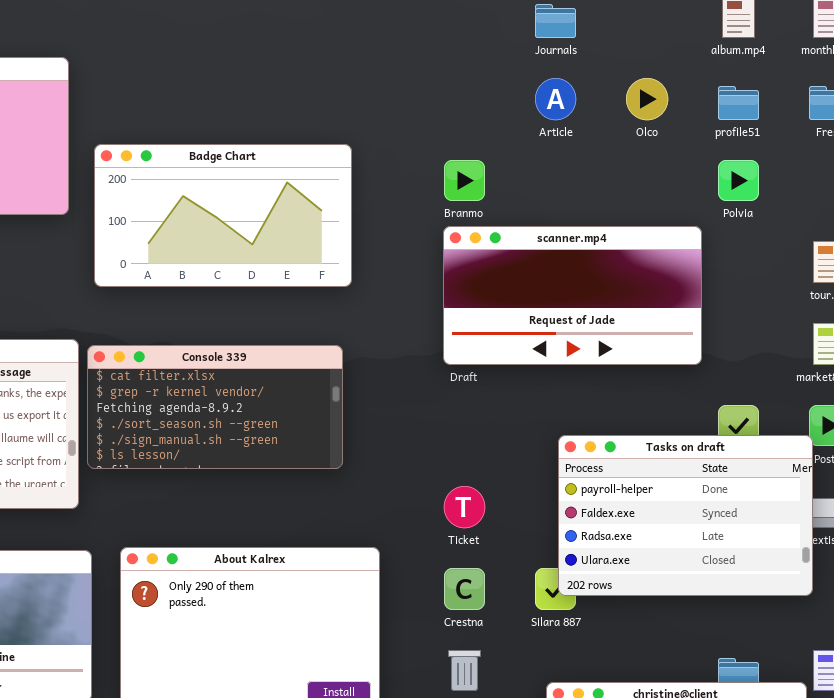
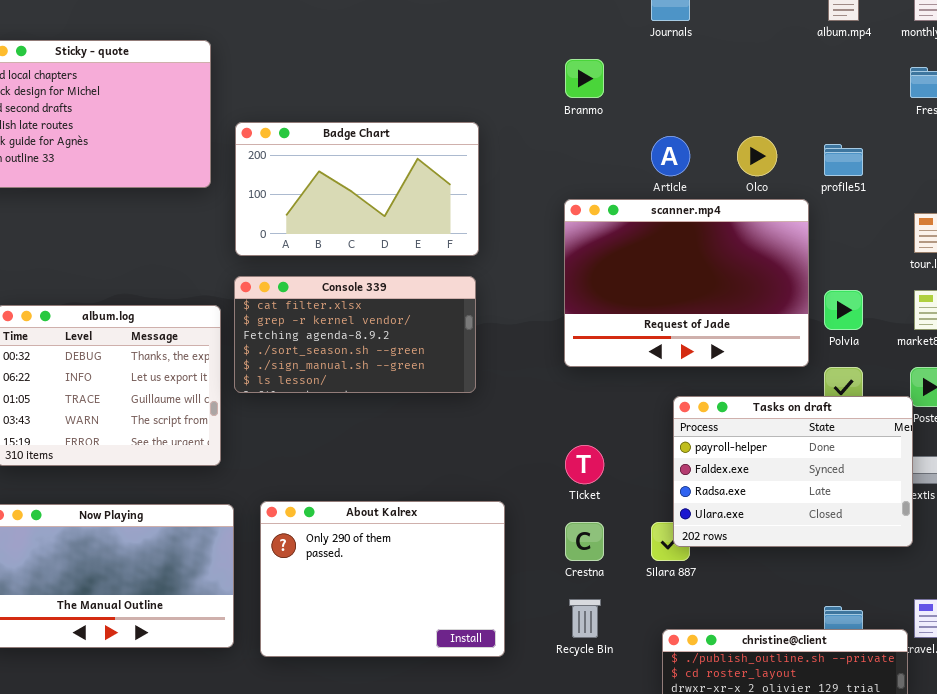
Article: [535,78,576,120] -> [651,136,690,176], moved
Olco: [626,78,668,120] -> [737,136,777,176], moved
profile51: [718,86,759,120] -> [824,144,863,176], moved
Branmo: [444,160,485,201] -> [565,59,604,98], moved
Polvia: [718,160,759,201] -> [824,290,863,330], moved
scanner.mp4: [443,226,702,365] -> [564,199,809,367], resized
Console 339: [87,345,343,469] -> [234,276,476,393], moved

